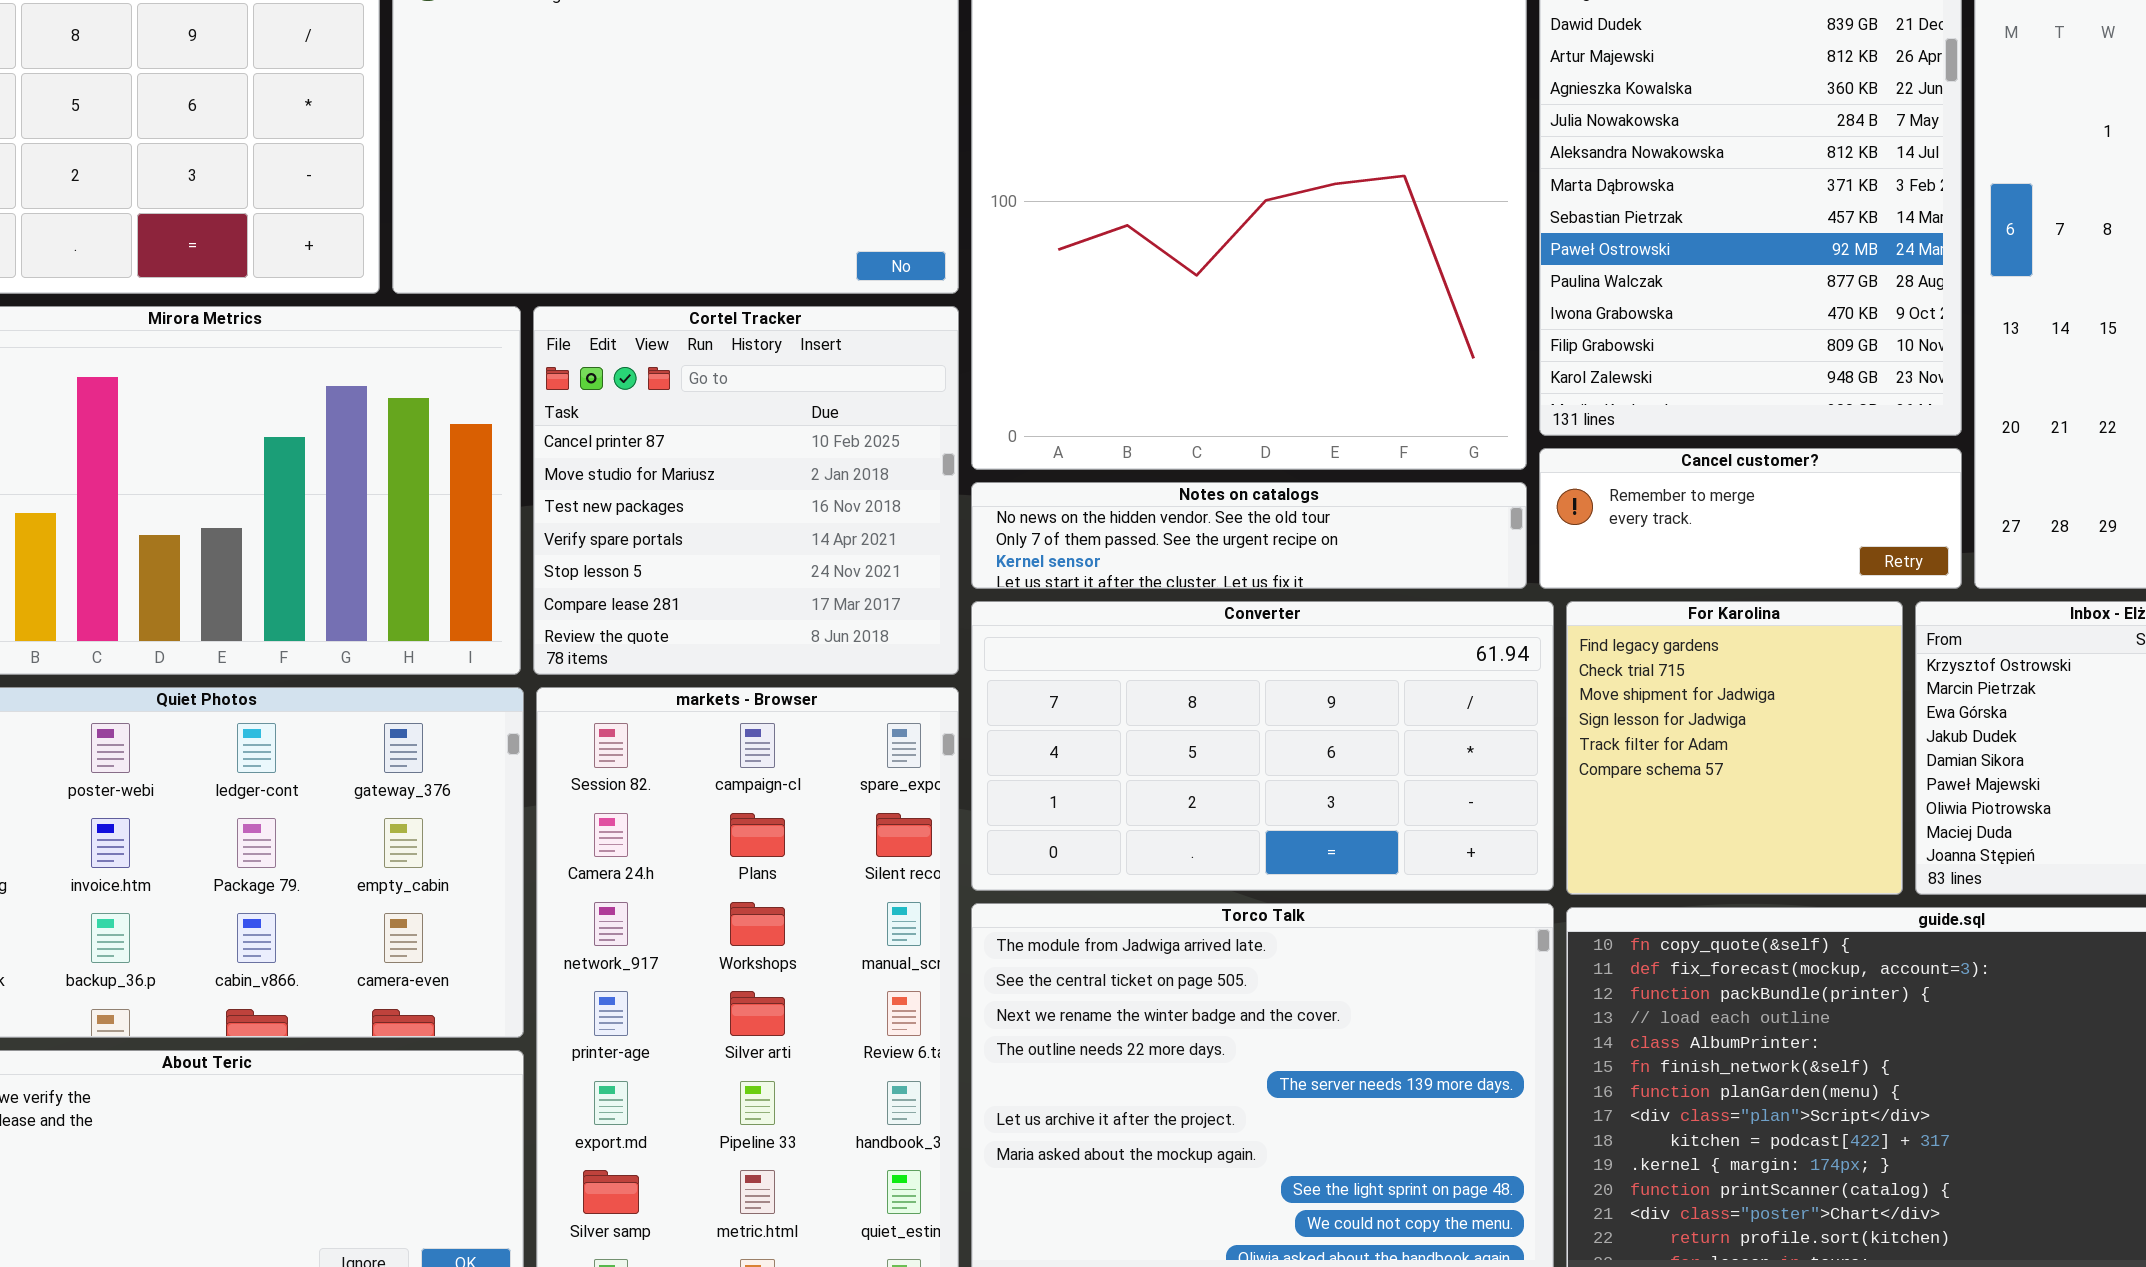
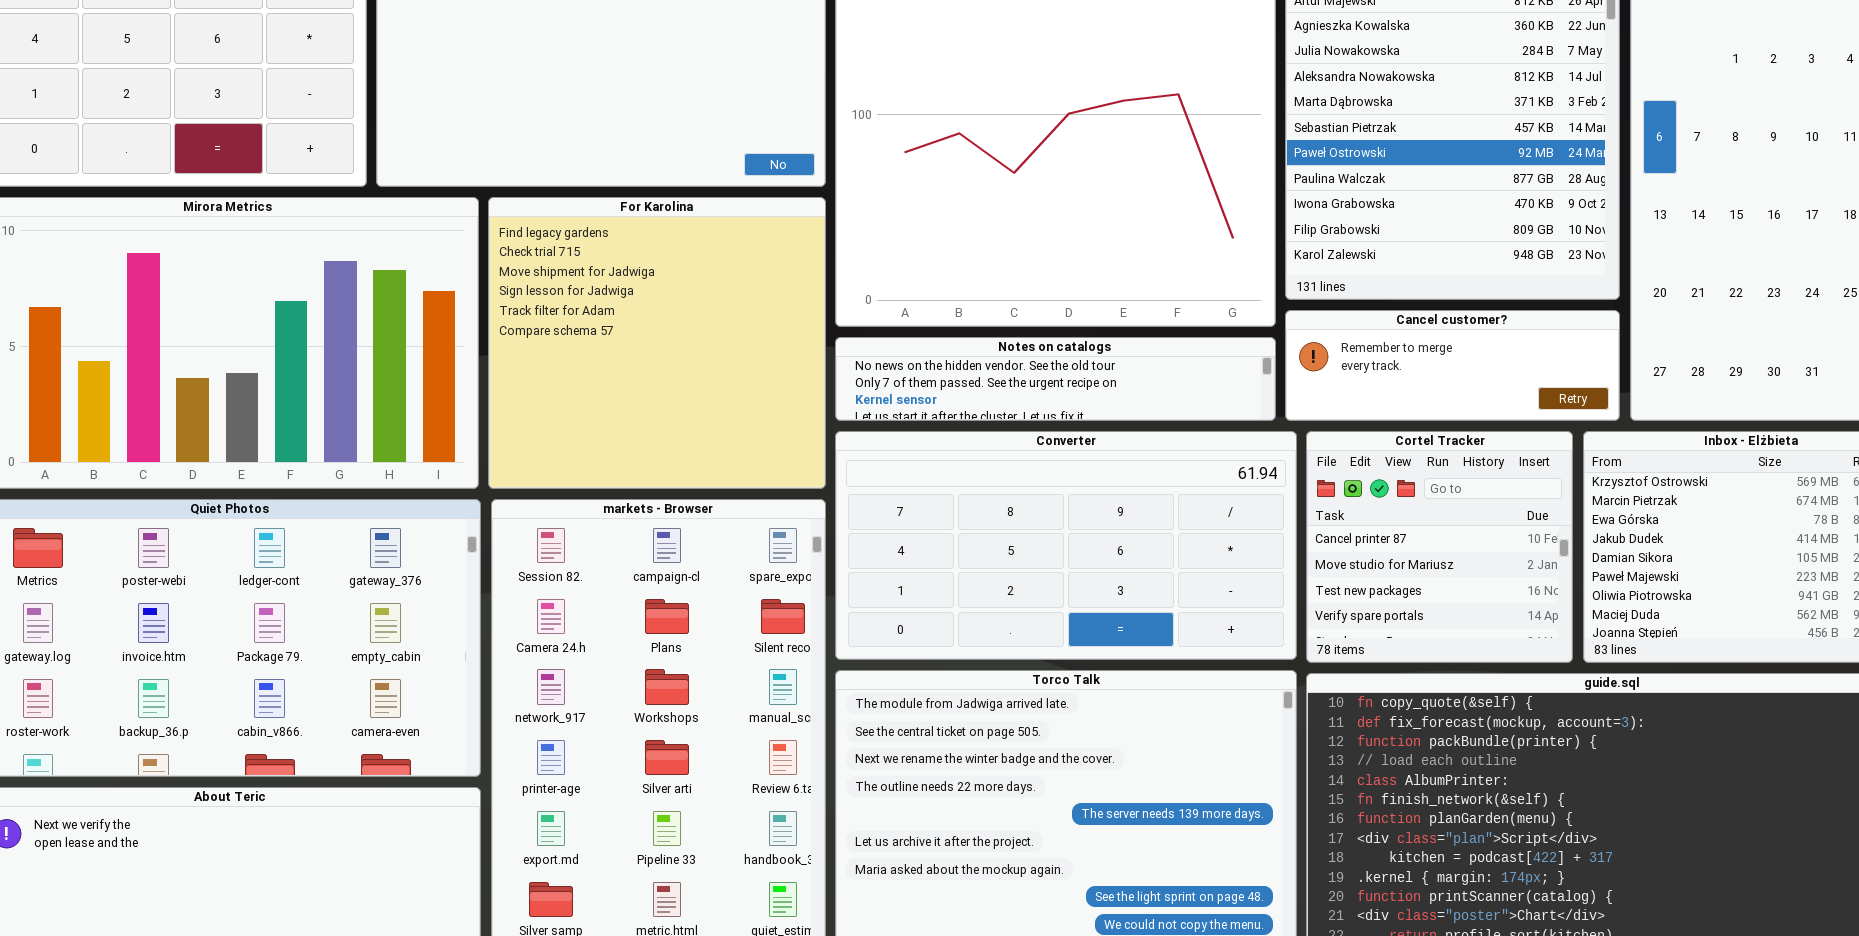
Cortel Tracker: [533,306,959,675] -> [1306,431,1573,663], moved, resized
For Karolina: [1566,601,1903,895] -> [488,197,826,489], moved, resized

